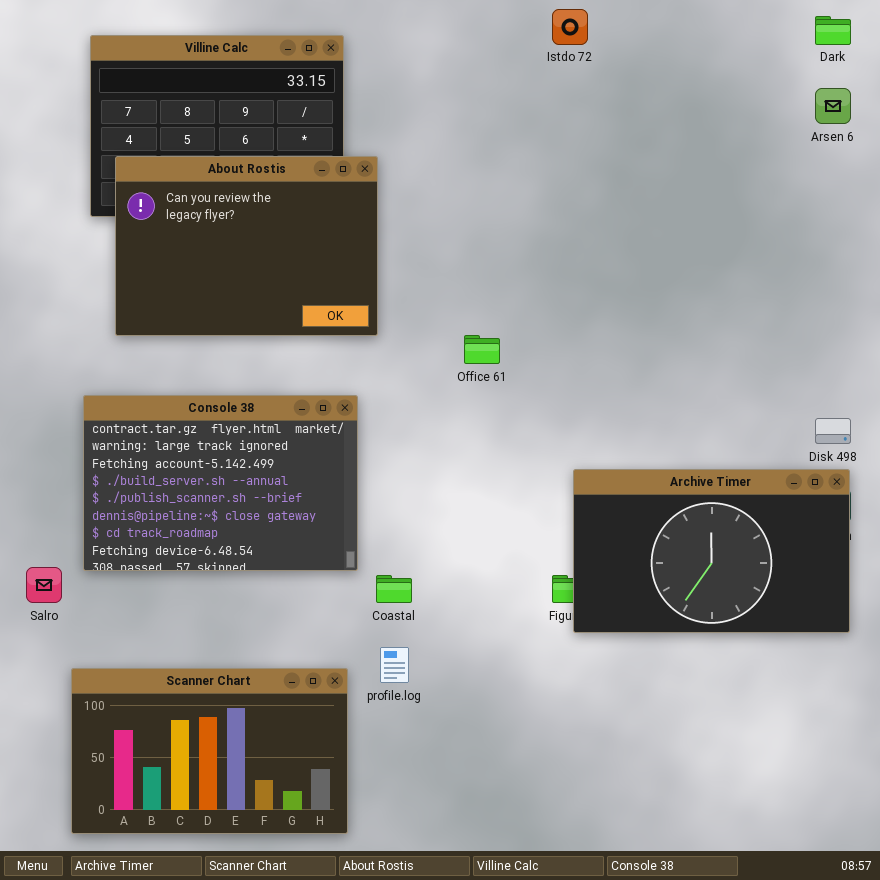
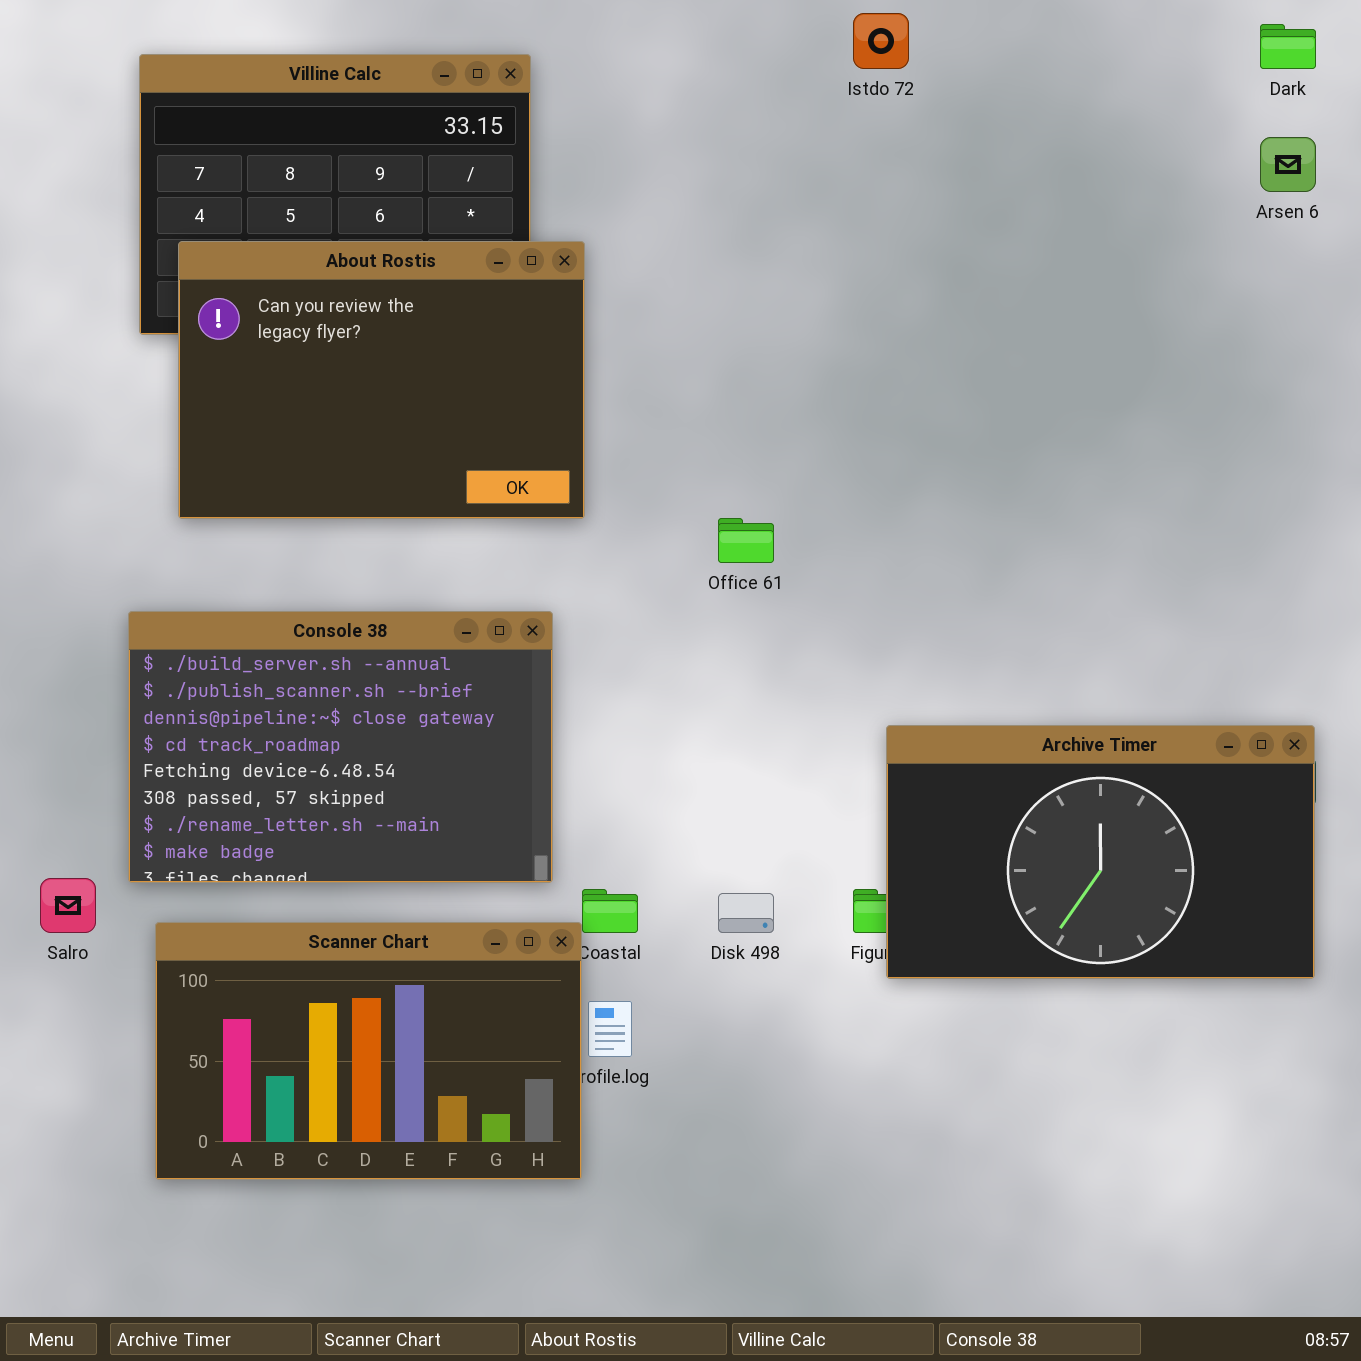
Console 38: [83,395,358,571] -> [128,611,553,883], scrolled down 3 rows
Disk 498: [815,418,851,444] -> [718,893,774,933], moved
Scanner Chart: [71,668,348,834] -> [155,922,582,1180], moved

